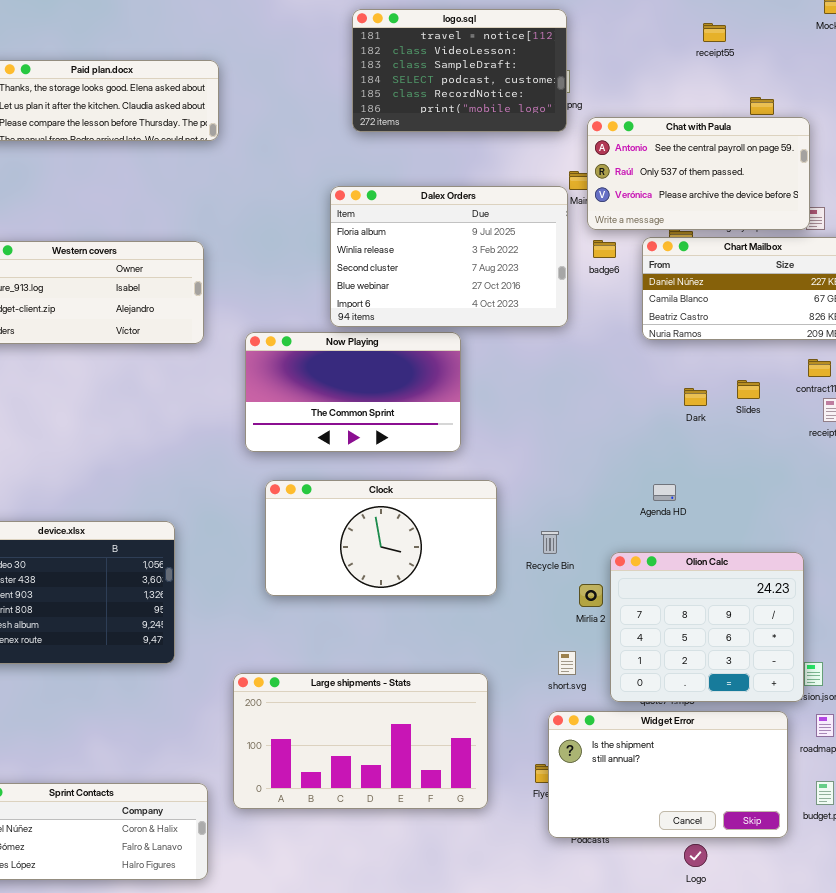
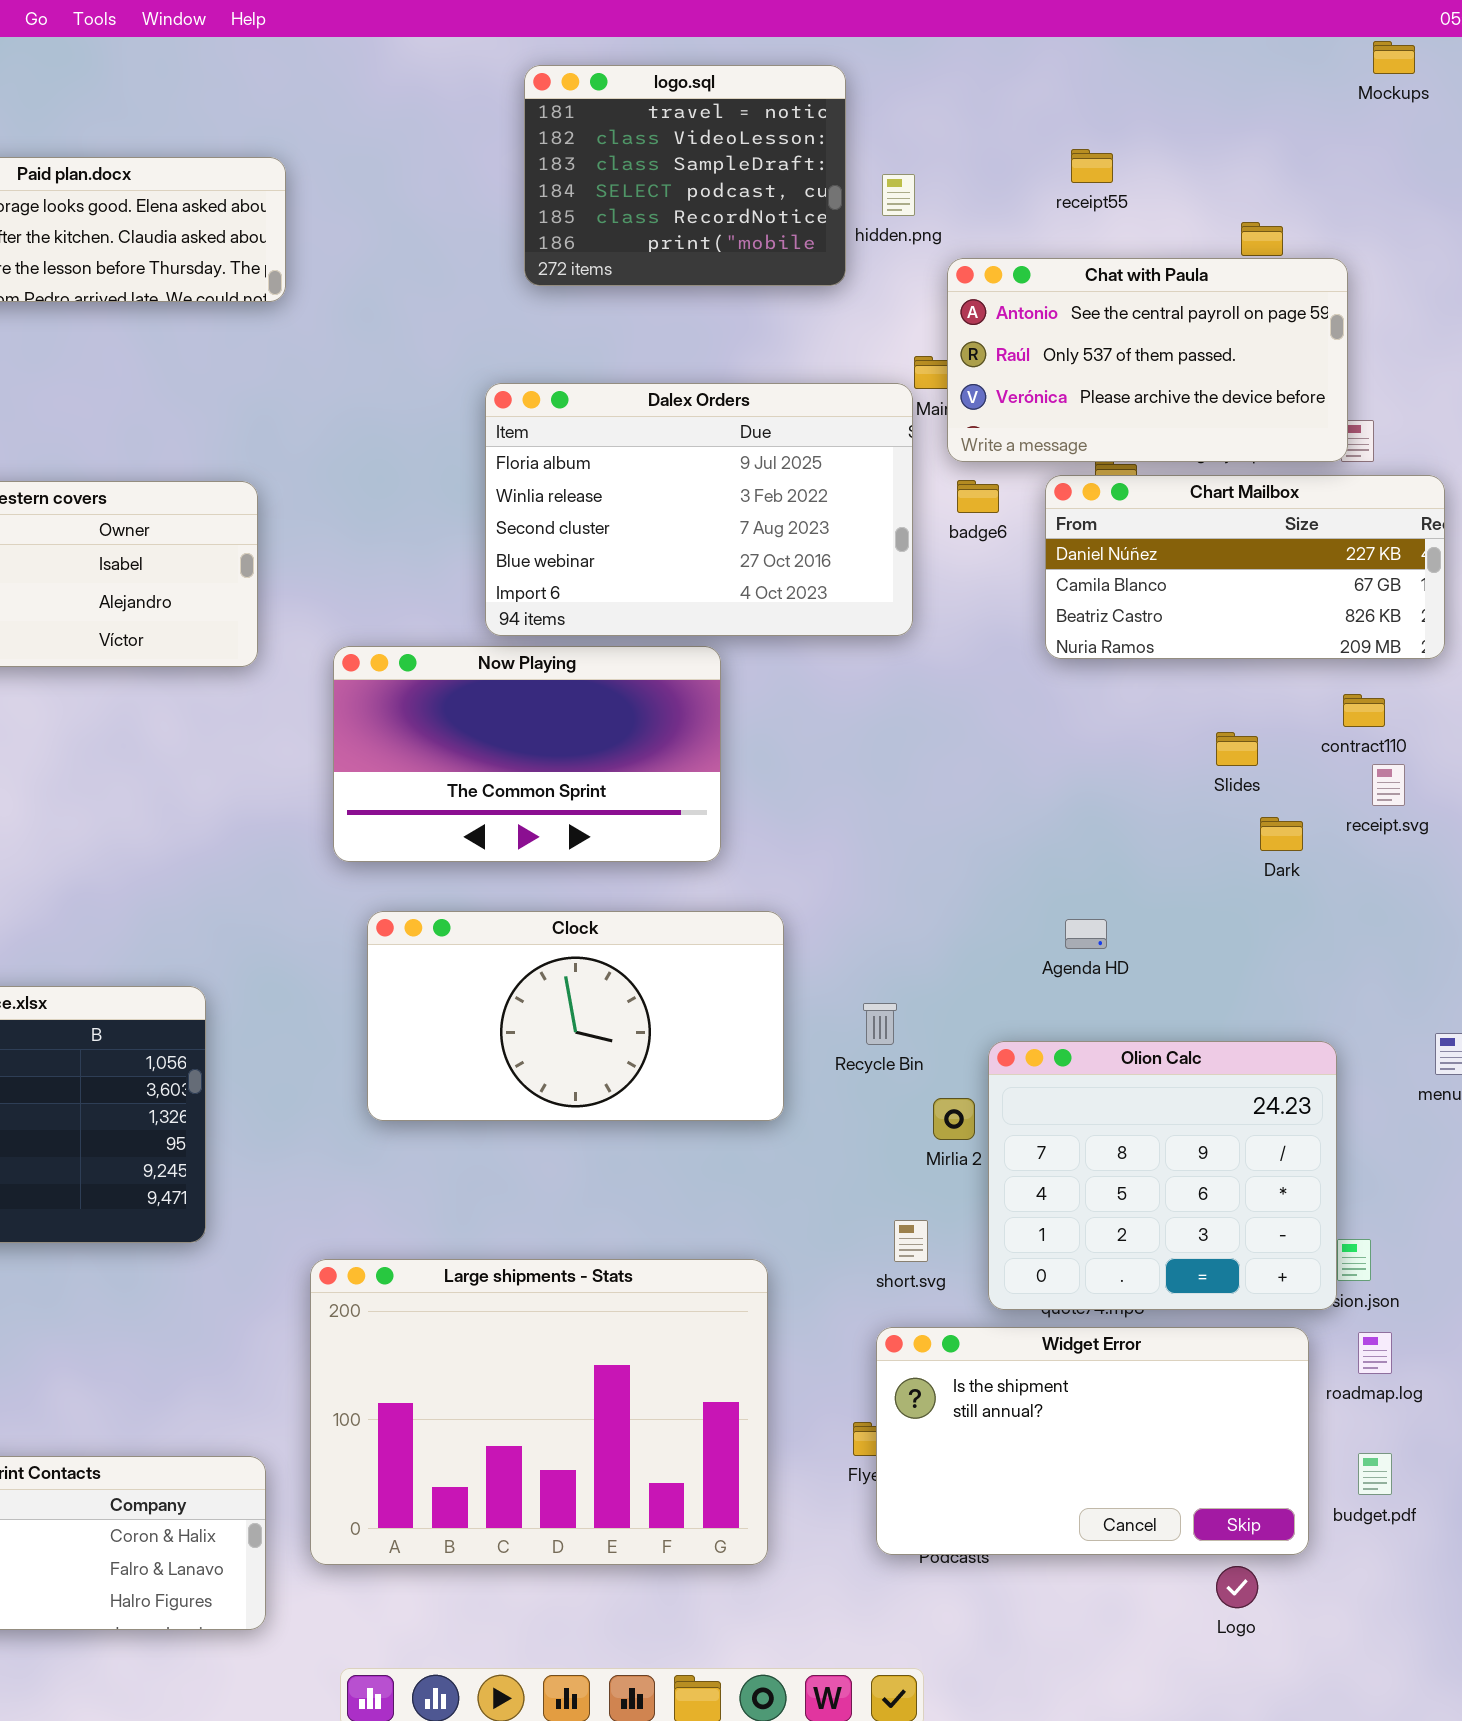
logo.sql: [352,9,567,132] -> [524,65,846,286], resized
receipt55: [703,23,726,42] -> [1071,149,1113,183], moved
Dark: [684,388,707,406] -> [1260,817,1303,851], moved
Large shipments - Stats: [233,673,488,809] -> [310,1259,768,1565], resized
Logo: [684,844,707,867] -> [1216,1566,1258,1608], moved

